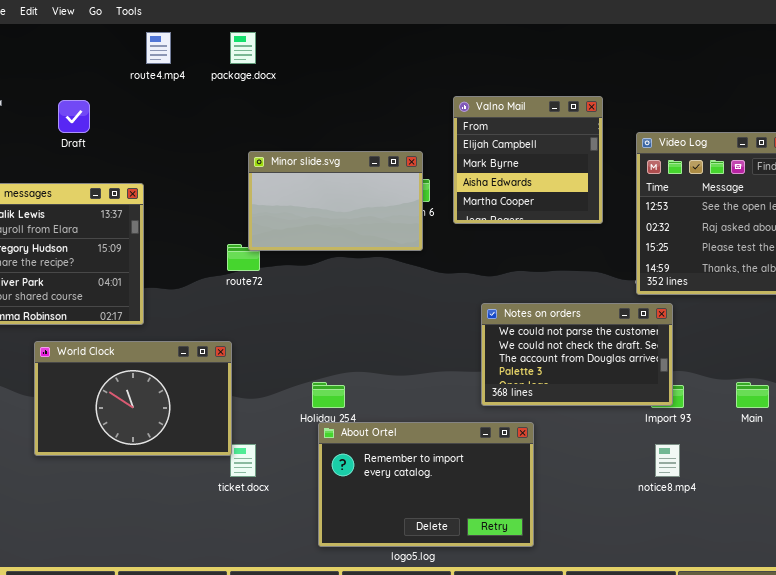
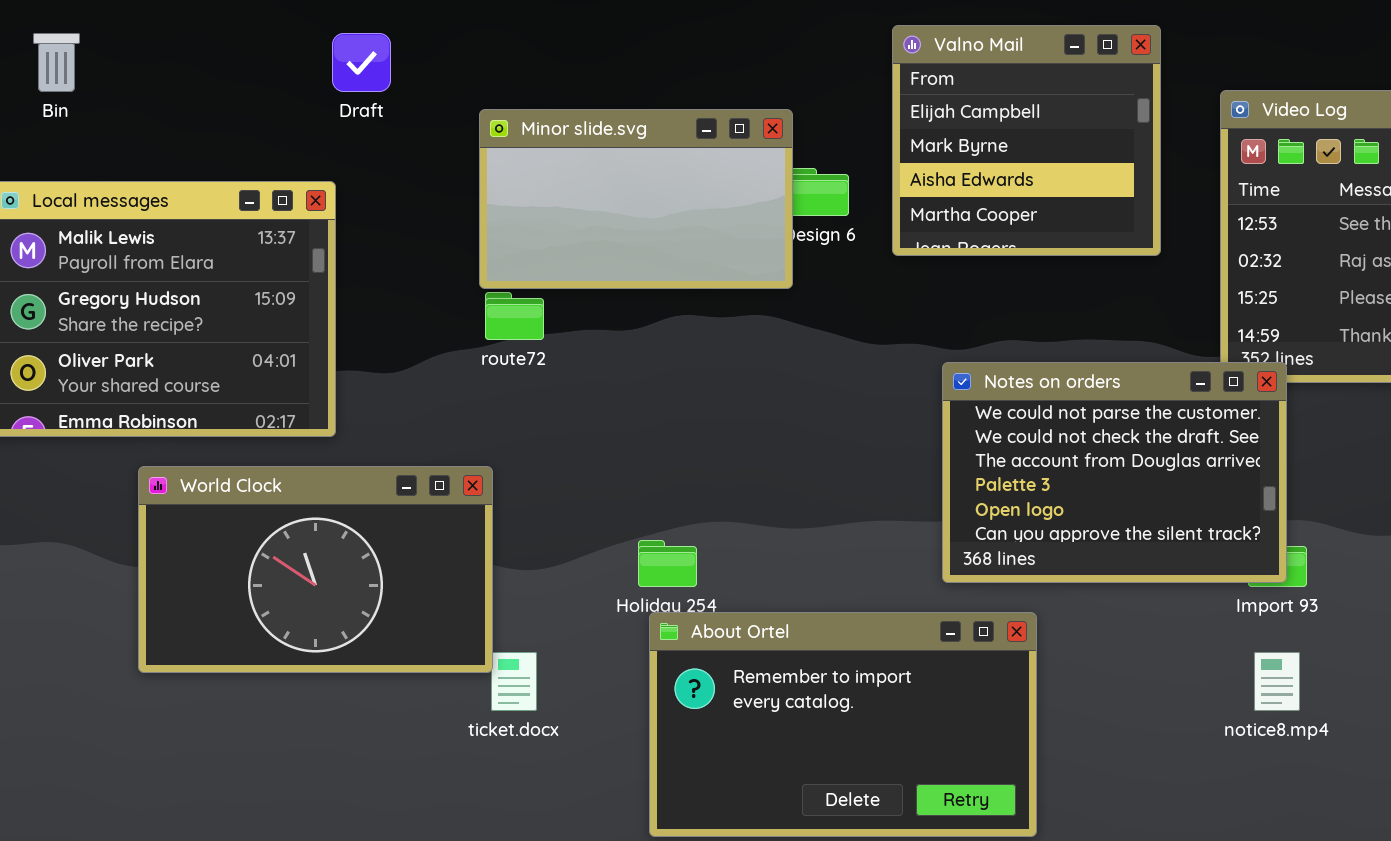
Draft: [58,100,90,133] -> [332,33,391,92], moved
Minor slide.svg: [248,151,423,251] -> [479,109,793,289], moved
Notes on orders: [481,303,673,406] -> [942,362,1287,583], resized

